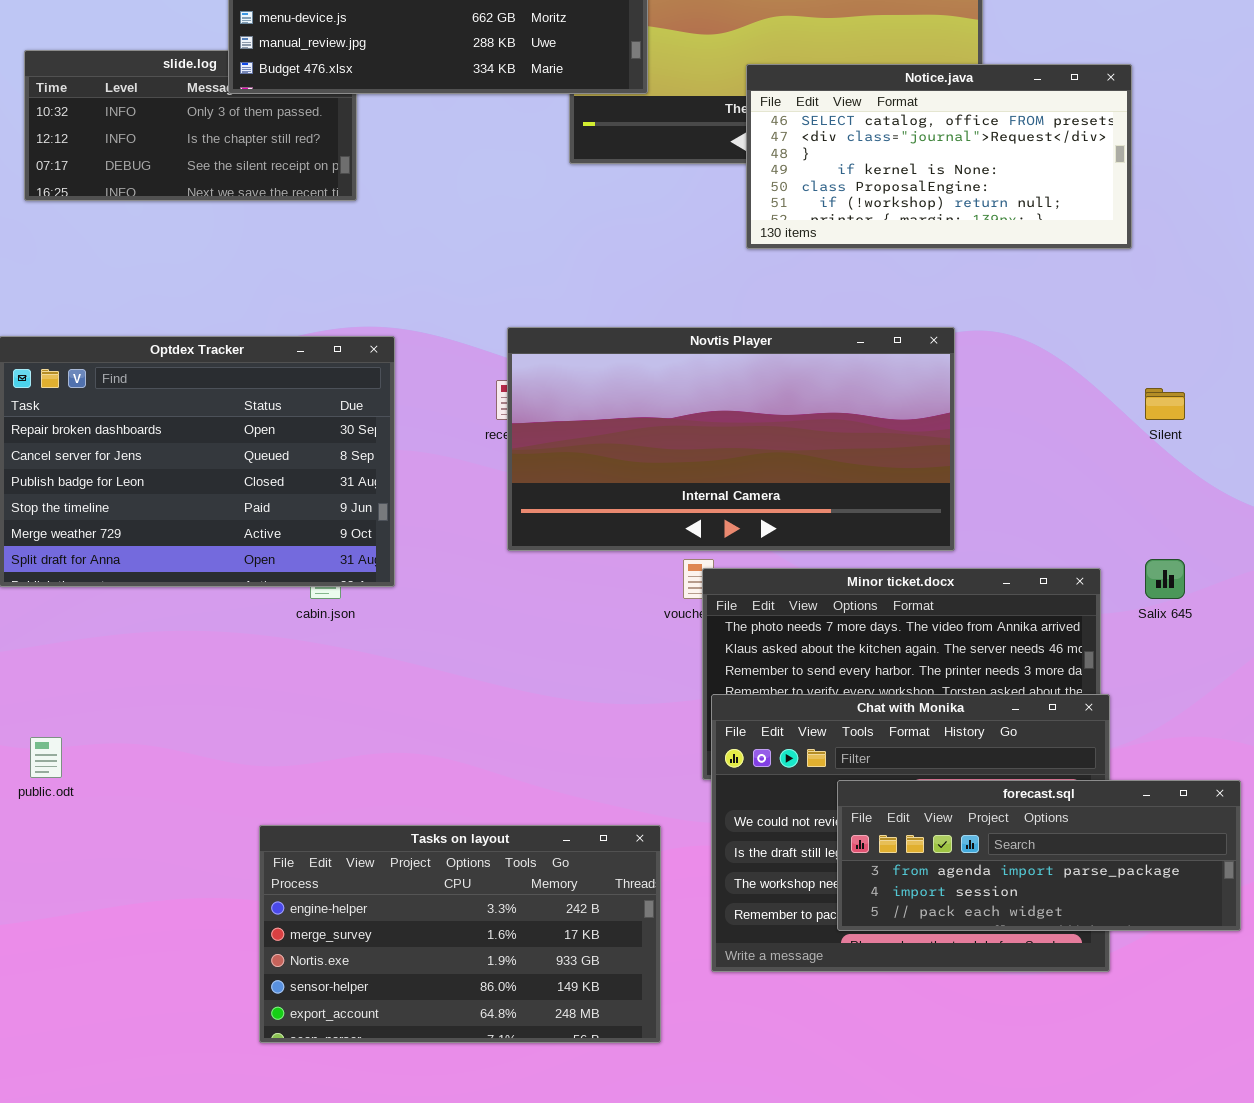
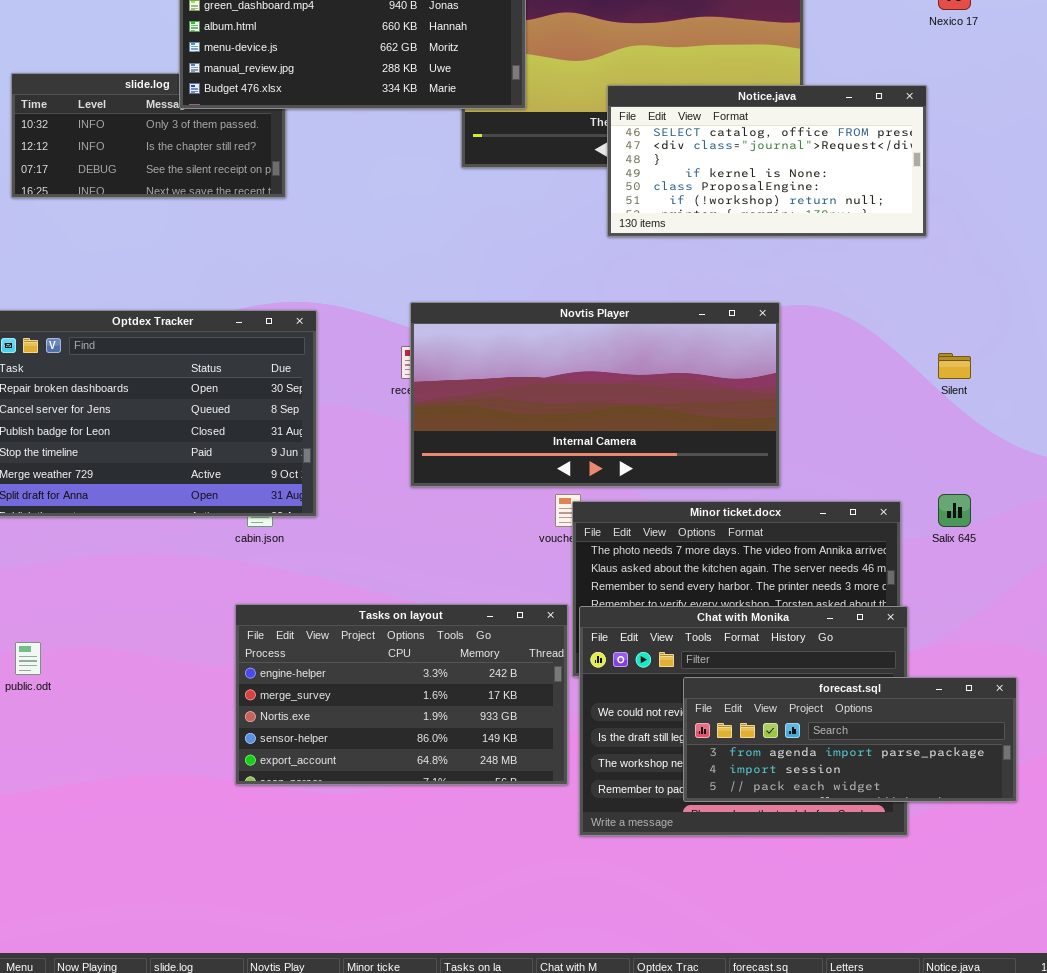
Tasks on layout: [259,825,661,1043] -> [235,604,568,785], moved

